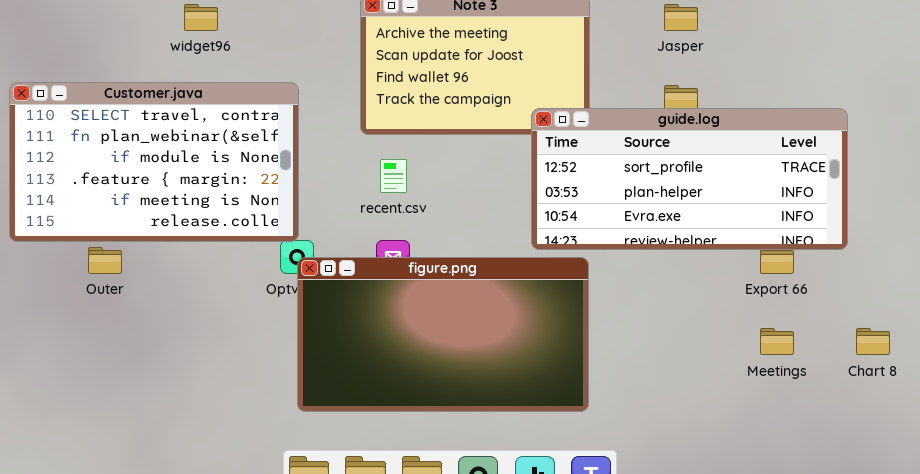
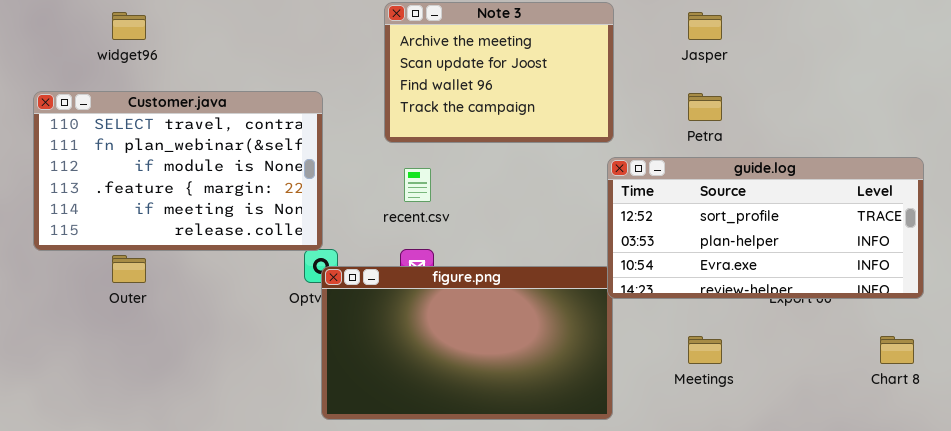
widget96: [184,4,218,31] -> [112,12,146,40], moved
guide.log: [531,108,848,250] -> [607,157,924,299], moved
Meetings: [760,328,794,355] -> [688,336,722,364], moved

